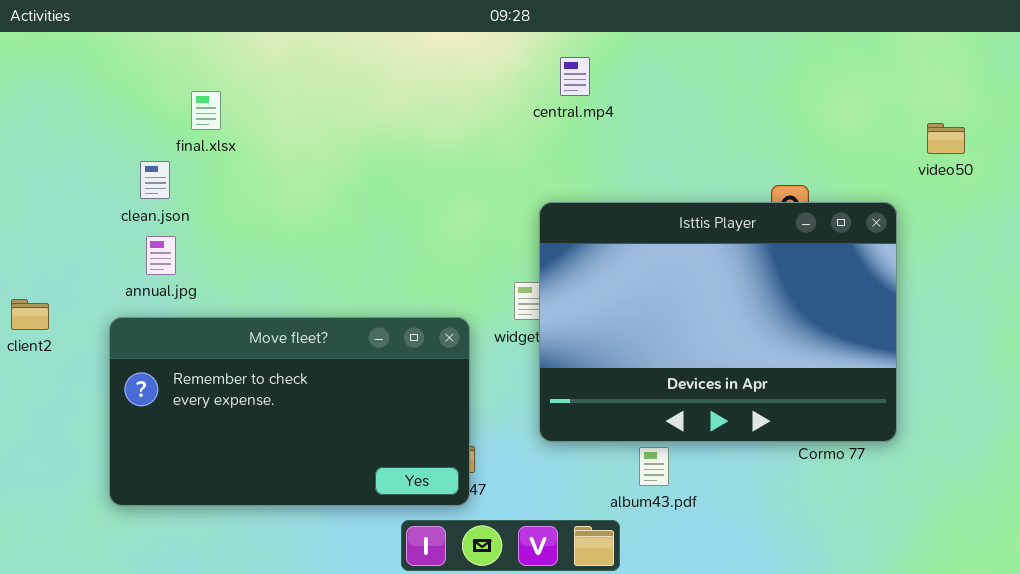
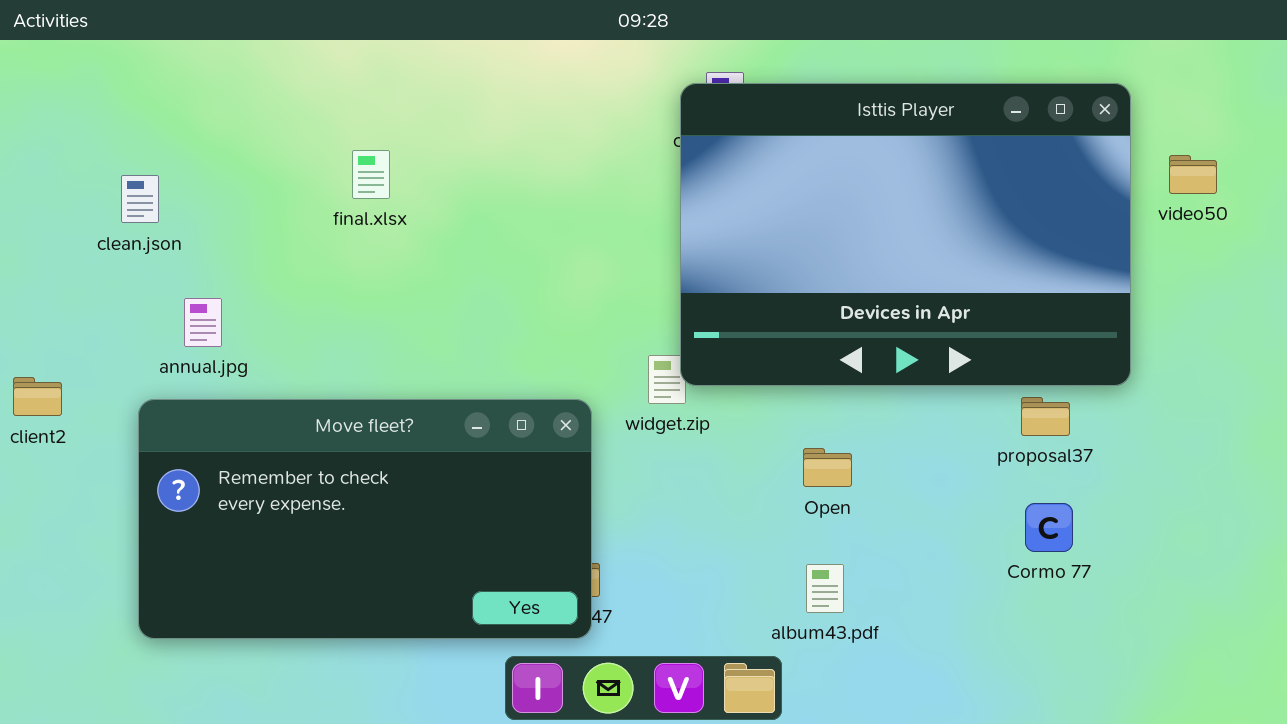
final.xlsx: [191,91,221,130] -> [352,150,390,199], moved
clean.json: [140,161,170,199] -> [121,175,159,223], moved
Isttis Player: [539,202,897,442] -> [680,83,1131,386], moved

